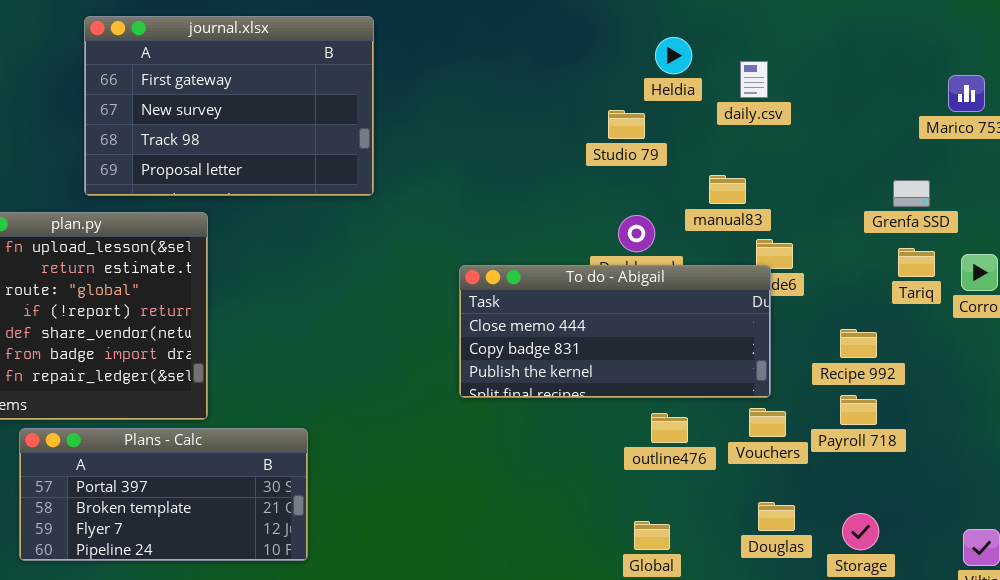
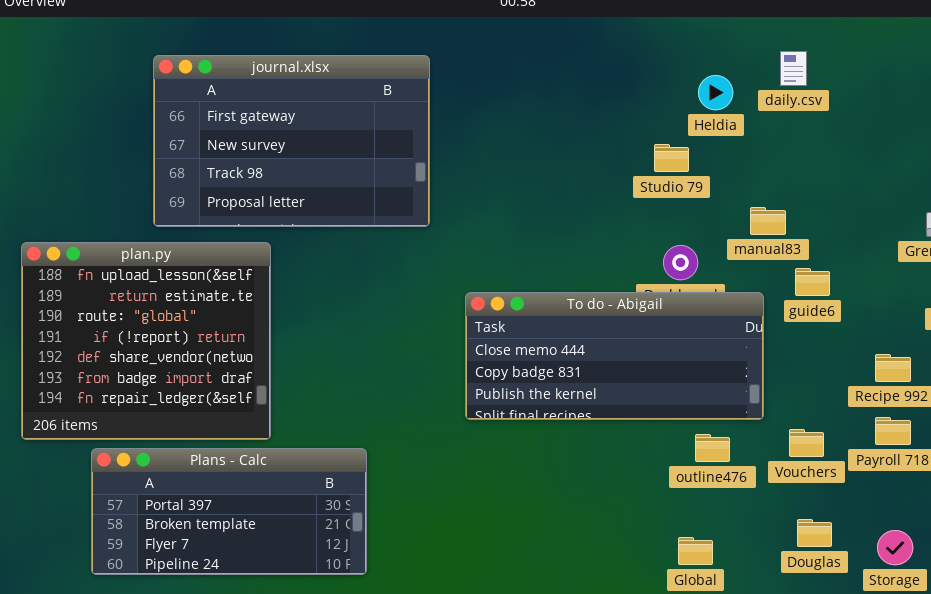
daily.csv: [740,61,768,98] -> [780,51,807,86], moved
To do - Abigail: [459,265,771,398] -> [465,292,764,420], moved

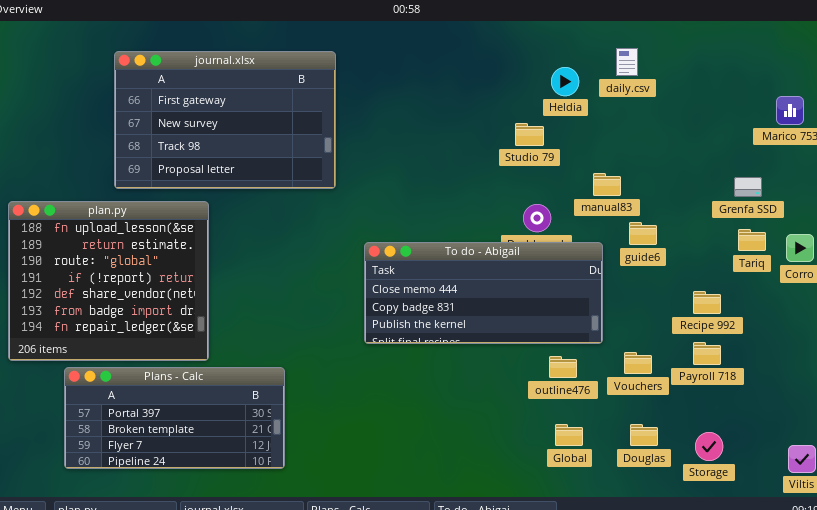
Global: [678,537,713,565] -> [555,424,583,446], moved

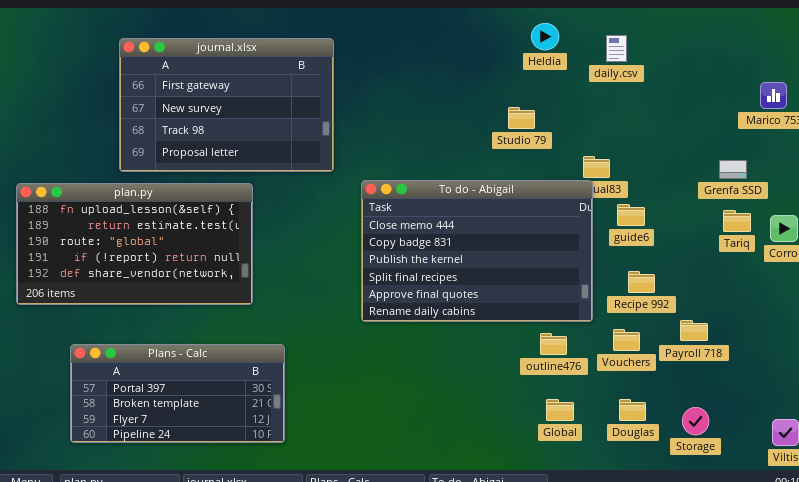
Heldia: [551,67,579,96] -> [531,23,559,50], moved
plan.py: [8,201,209,361] -> [16,183,253,305], resized
To do - Abigail: [364,242,603,344] -> [361,180,593,322], resized
Recipe 992: [693,291,721,314] -> [628,271,655,293], moved

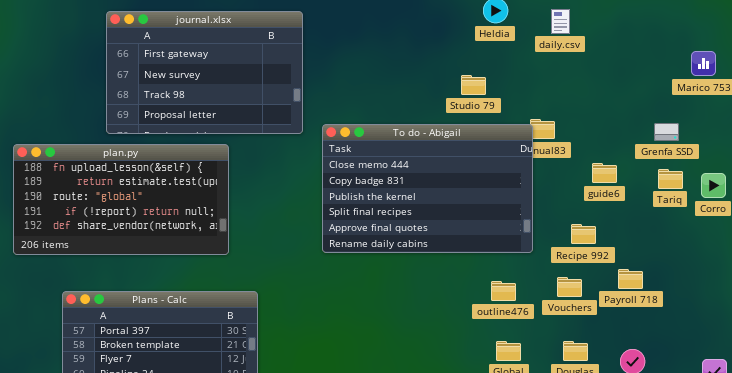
To do - Abigail: [361,180,593,322] -> [322,124,533,253], moved
guide6: [617,204,645,226] -> [592,163,617,183], moved

